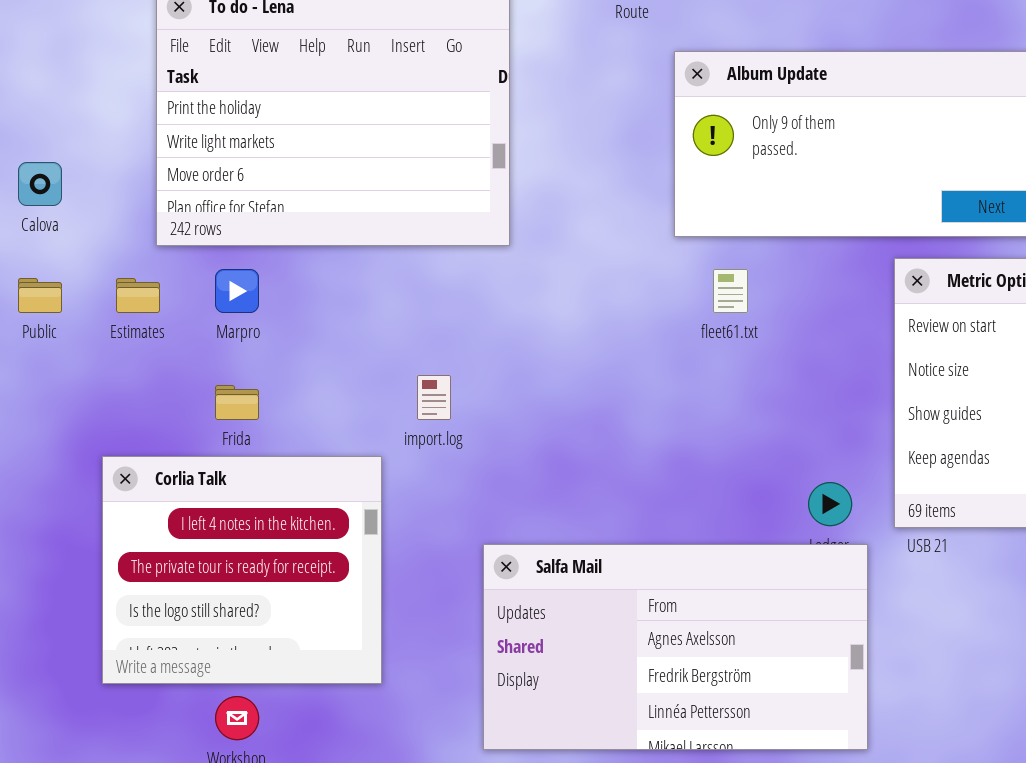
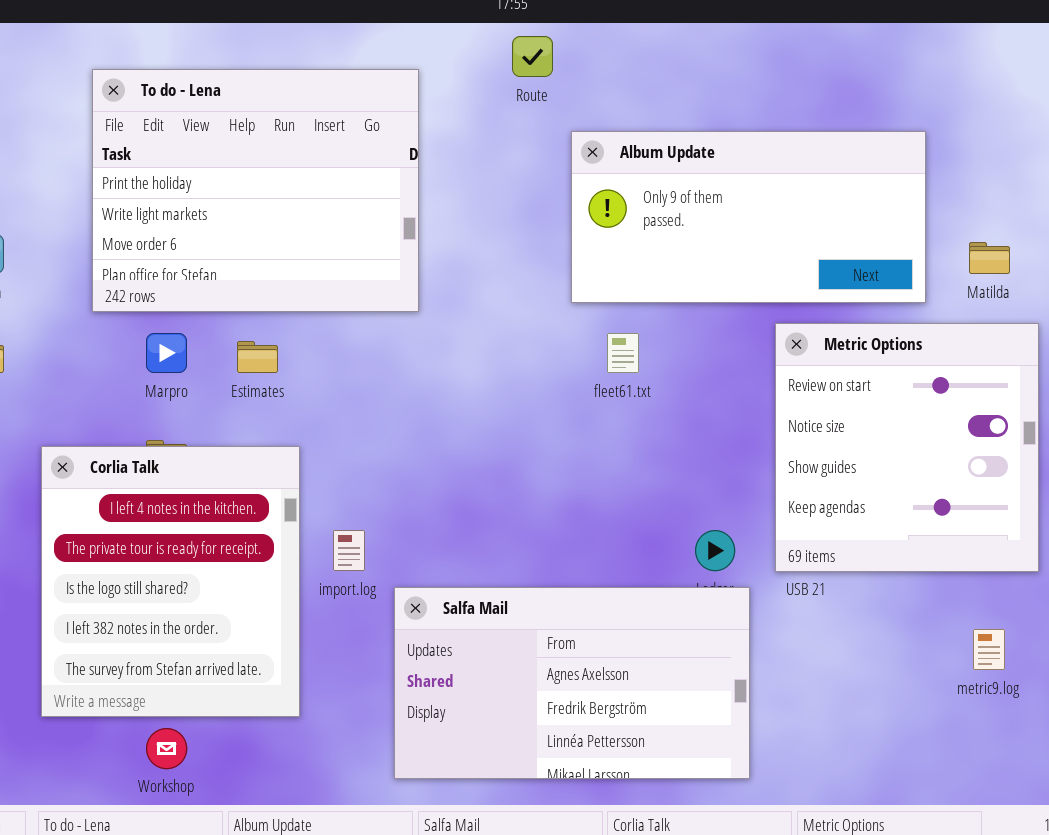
Estimates: [116,278,160,313] -> [237,341,278,373], moved
import.log: [417,375,451,420] -> [333,530,365,571], moved
Corlia Talk: [102,456,382,684] -> [41,446,300,717], resized

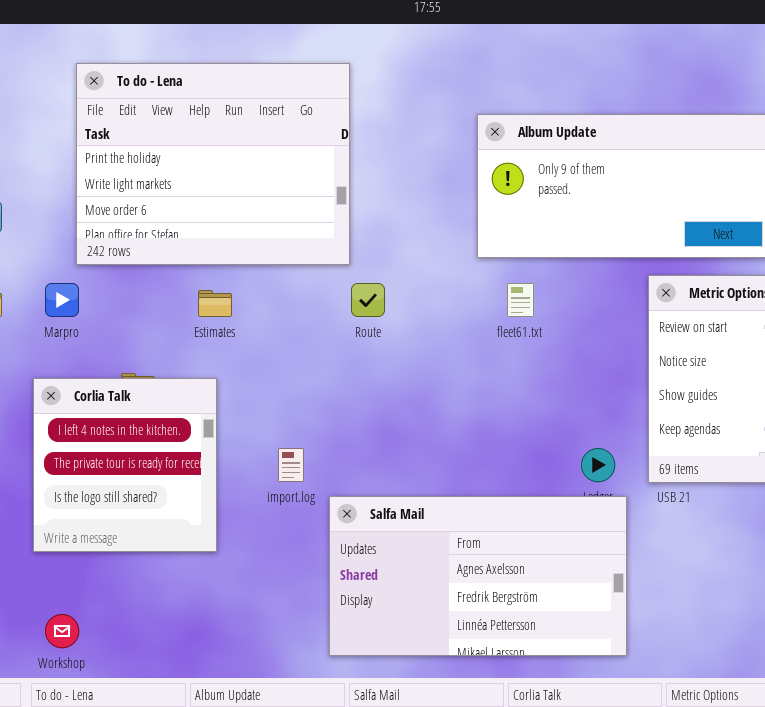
Route: [512,36,553,77] -> [351,283,385,317], moved
Marpro: [146,333,187,373] -> [45,283,79,317], moved
Corlia Talk: [41,446,300,717] -> [33,378,217,552], resized
Workshop: [146,728,187,769] -> [45,614,79,648], moved

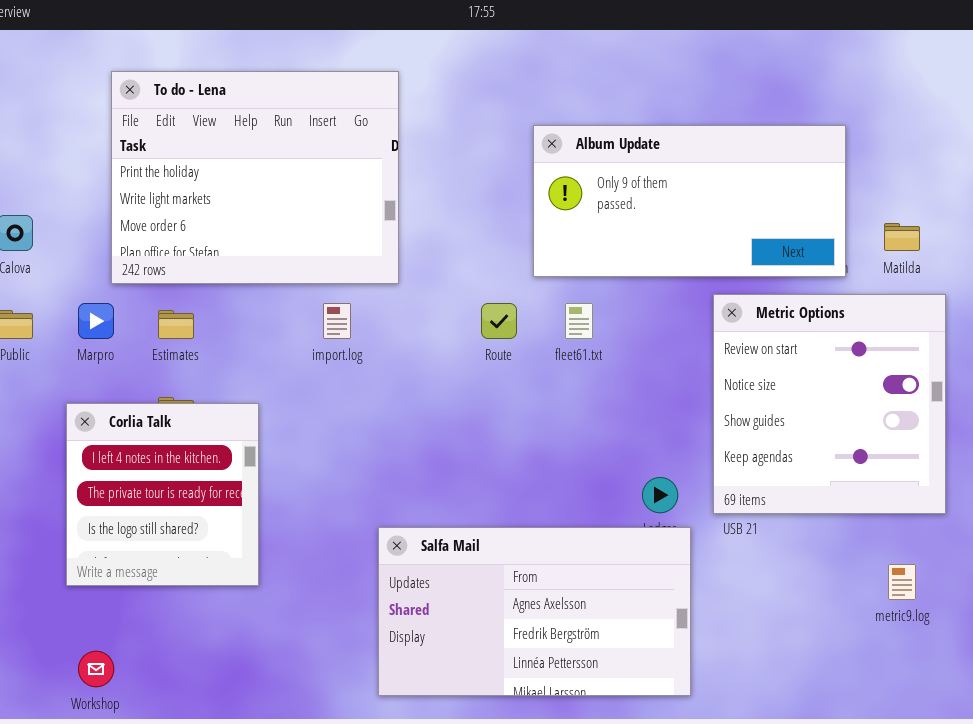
Route: [351,283,385,317] -> [481,303,517,339], moved
Estimates: [198,290,232,317] -> [158,310,194,339], moved
import.log: [278,448,304,482] -> [323,303,351,339], moved

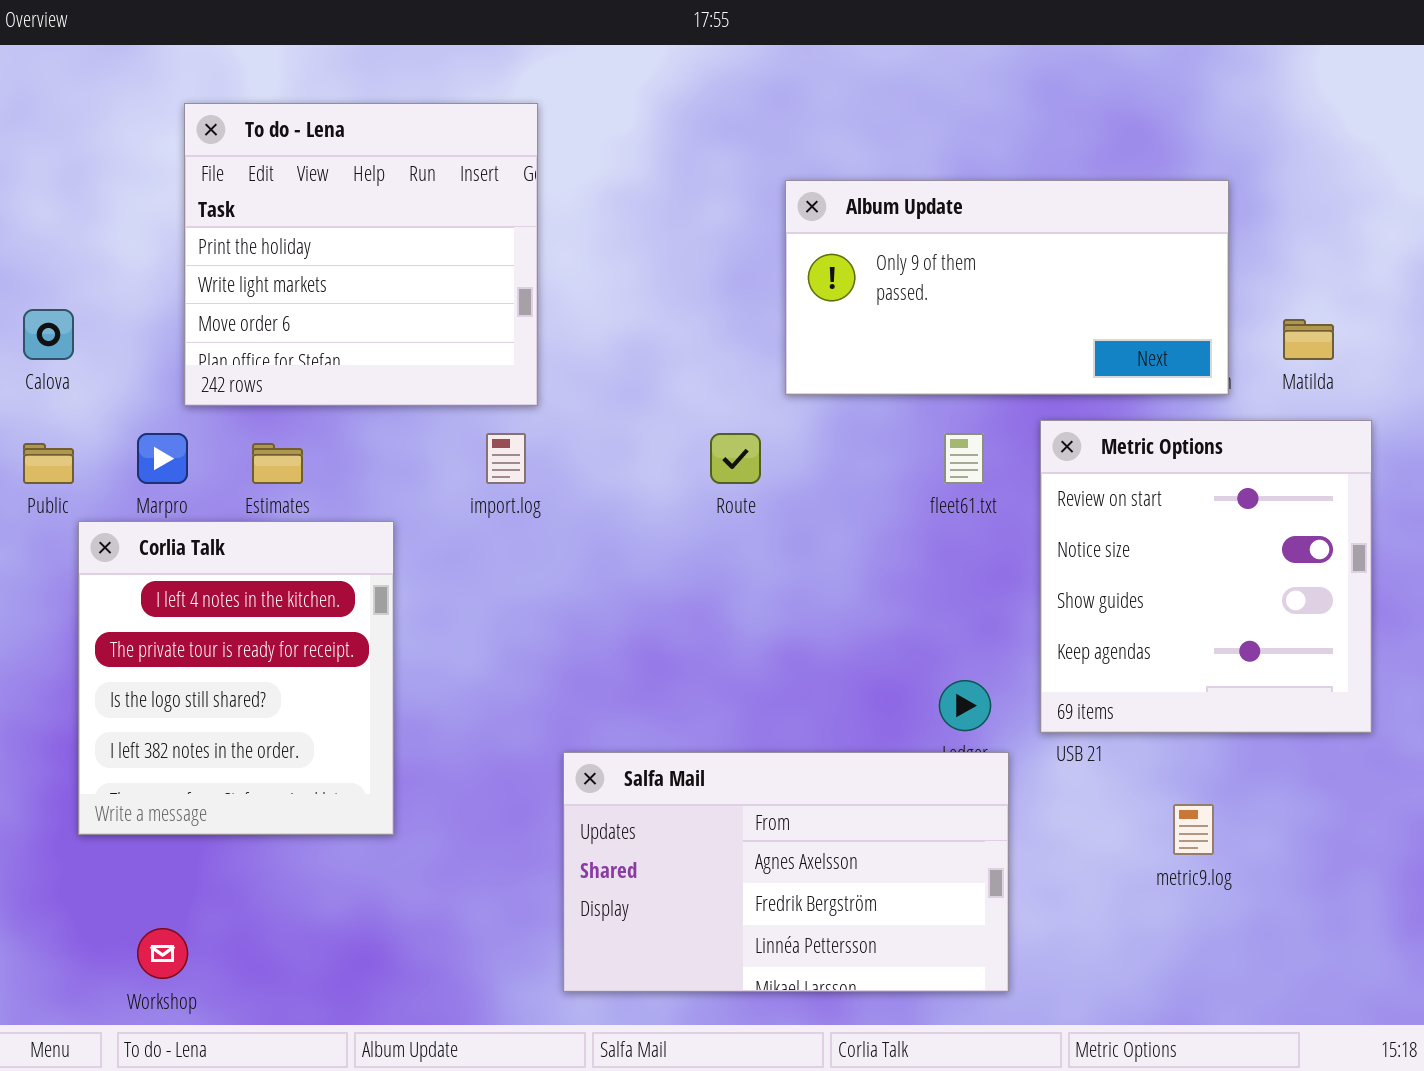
To do - Lena: [111,71,399,284] -> [184,103,538,406], resized
fleet61.txt: [565,303,593,339] -> [944,433,984,484], moved
Corlia Talk: [66,403,259,586] -> [78,521,394,835], resized
metric9.log: [888,564,916,600] -> [1173,804,1214,855], moved

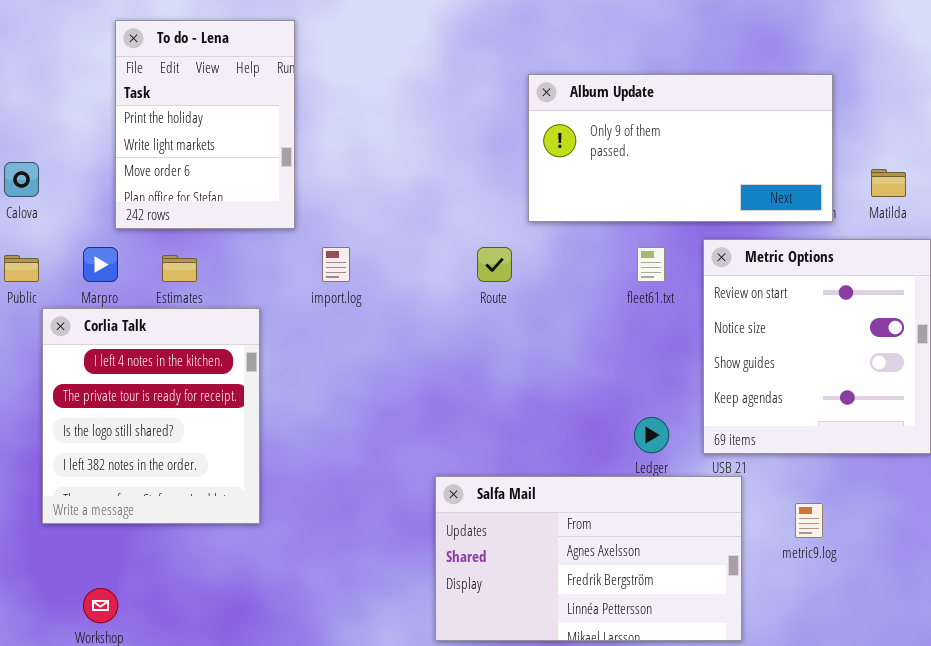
To do - Lena: [184,103,538,406] -> [115,20,295,229], resized
Salfa Mail: [563,752,1009,992] -> [435,476,742,641], moved

